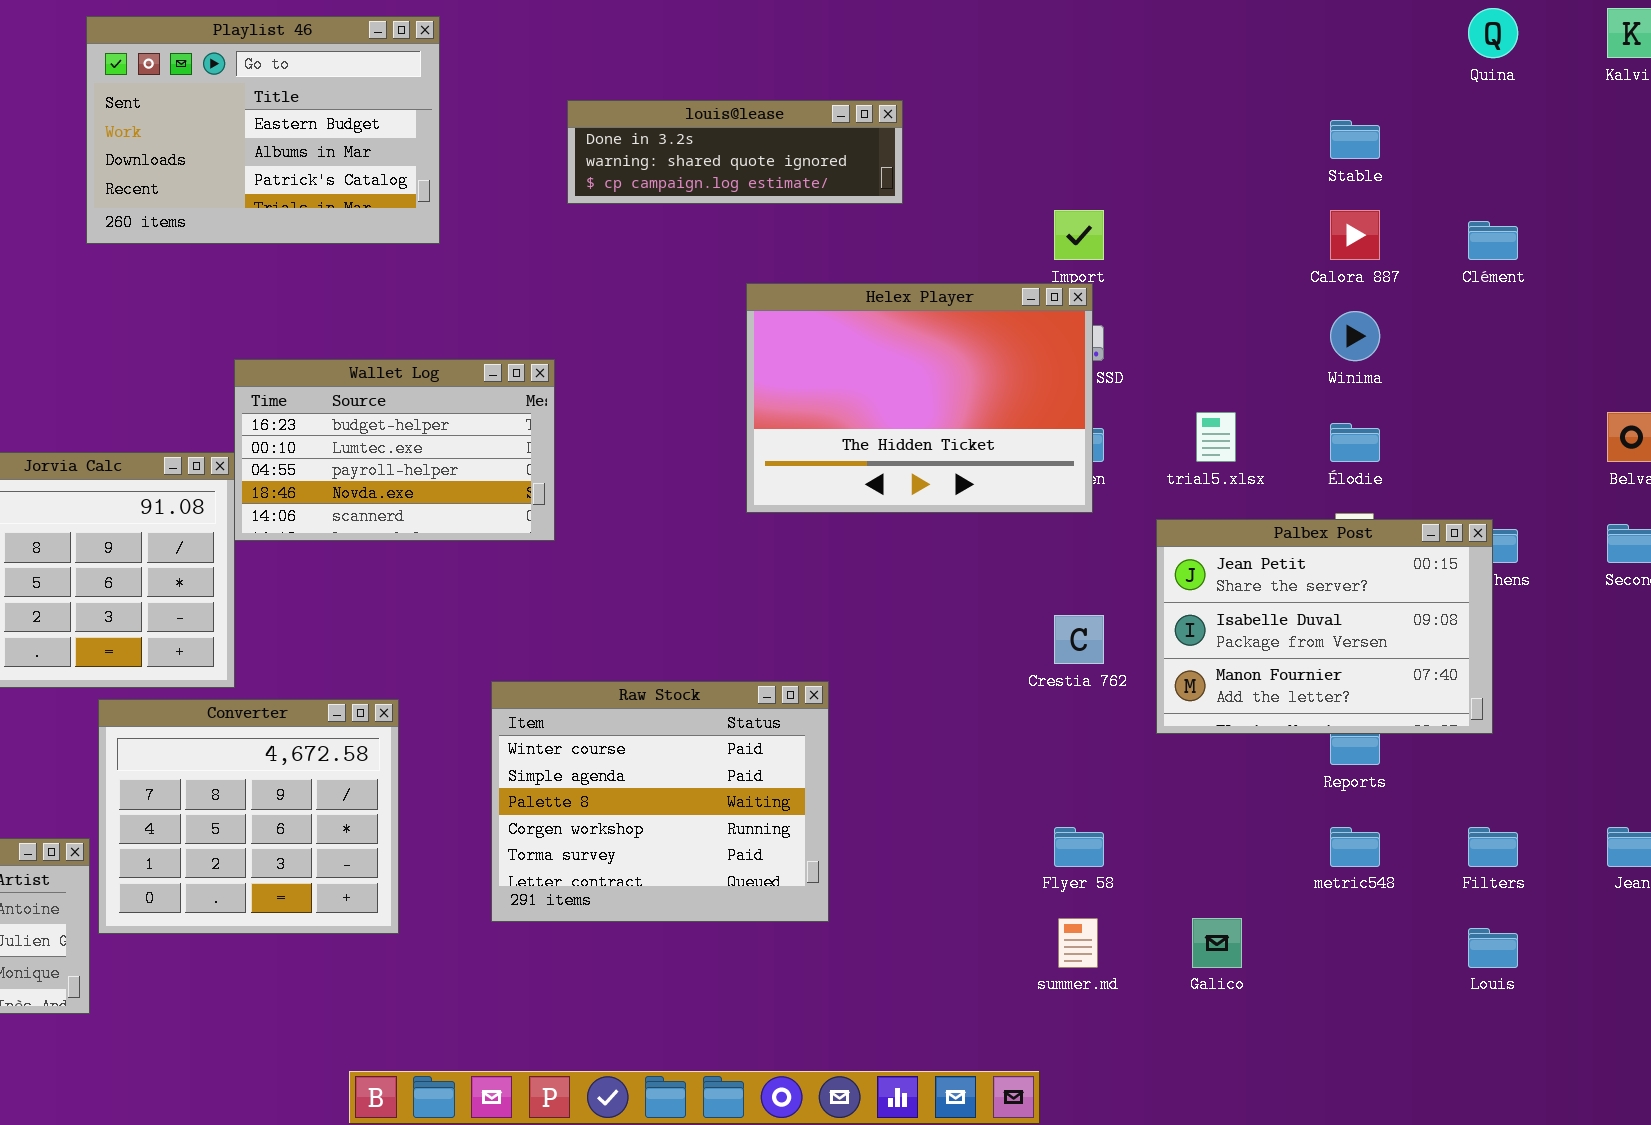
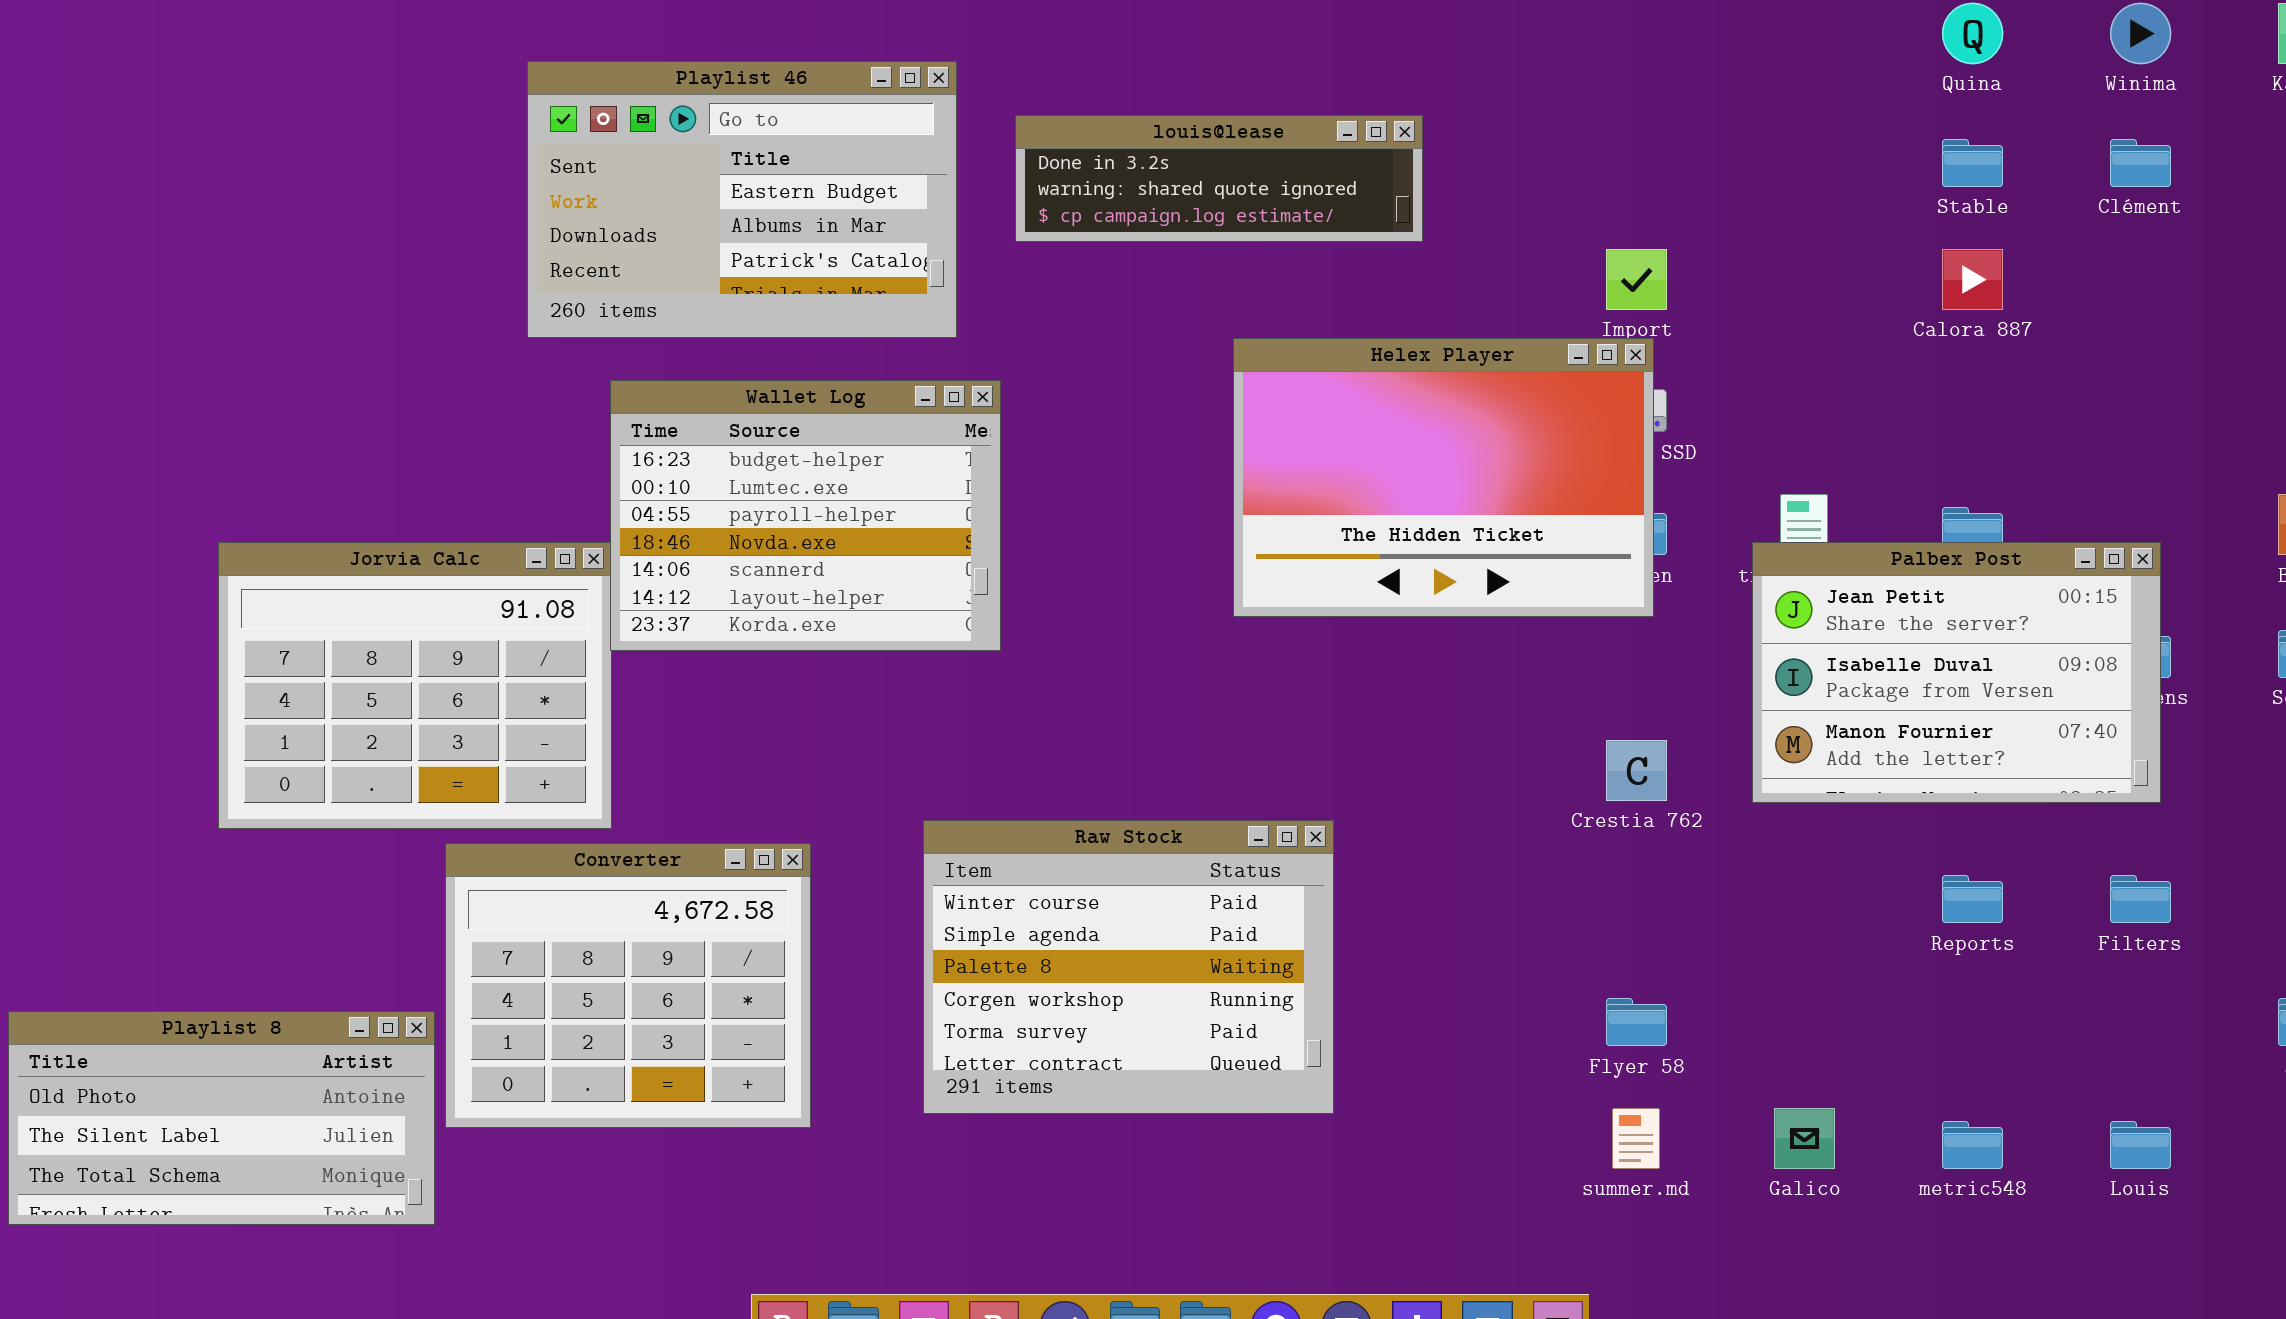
Quina: [1468,8,1518,58] -> [1942,3,2003,64], moved
Playlist 46: [86,16,440,244] -> [527,61,957,338], moved
Clément: [1468,221,1518,260] -> [2110,139,2171,187], moved
Winima: [1330,311,1380,361] -> [2110,3,2171,64], moved
Wallet Log: [234,359,555,541] -> [610,380,1001,651], resized
Palbex Post: [1156,519,1493,734] -> [1752,542,2161,803], moved
metric548: [1330,827,1380,867] -> [1942,1121,2003,1169], moved
Filters: [1468,827,1518,867] -> [2110,875,2171,923], moved

